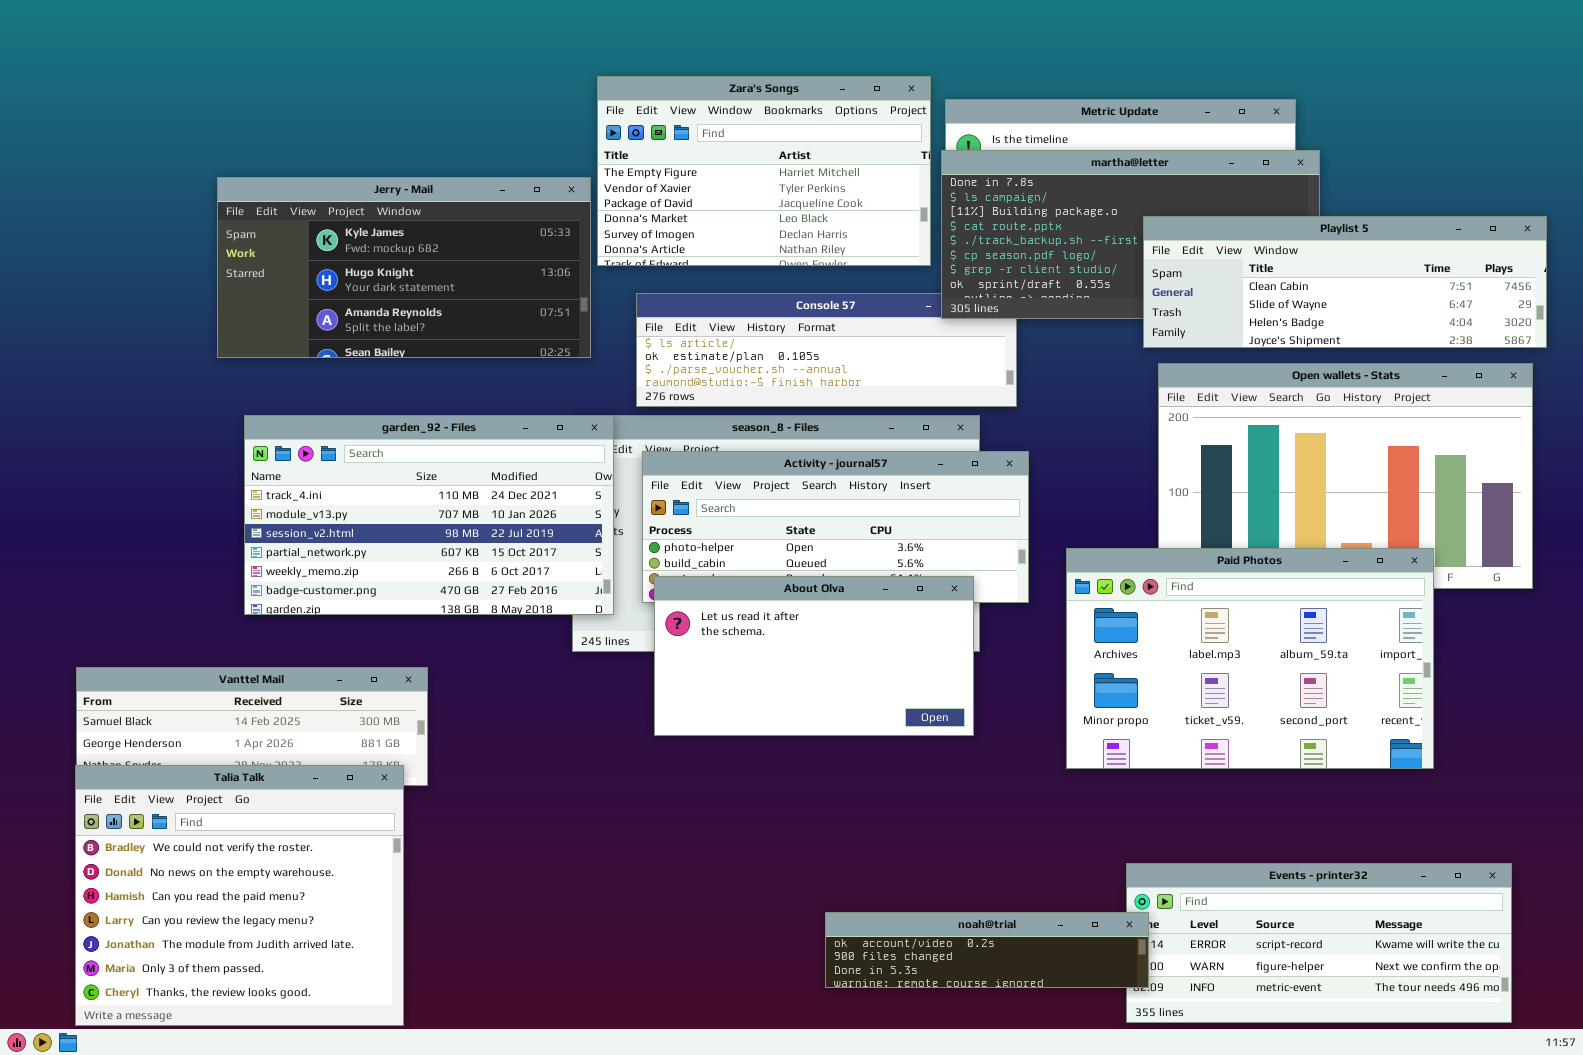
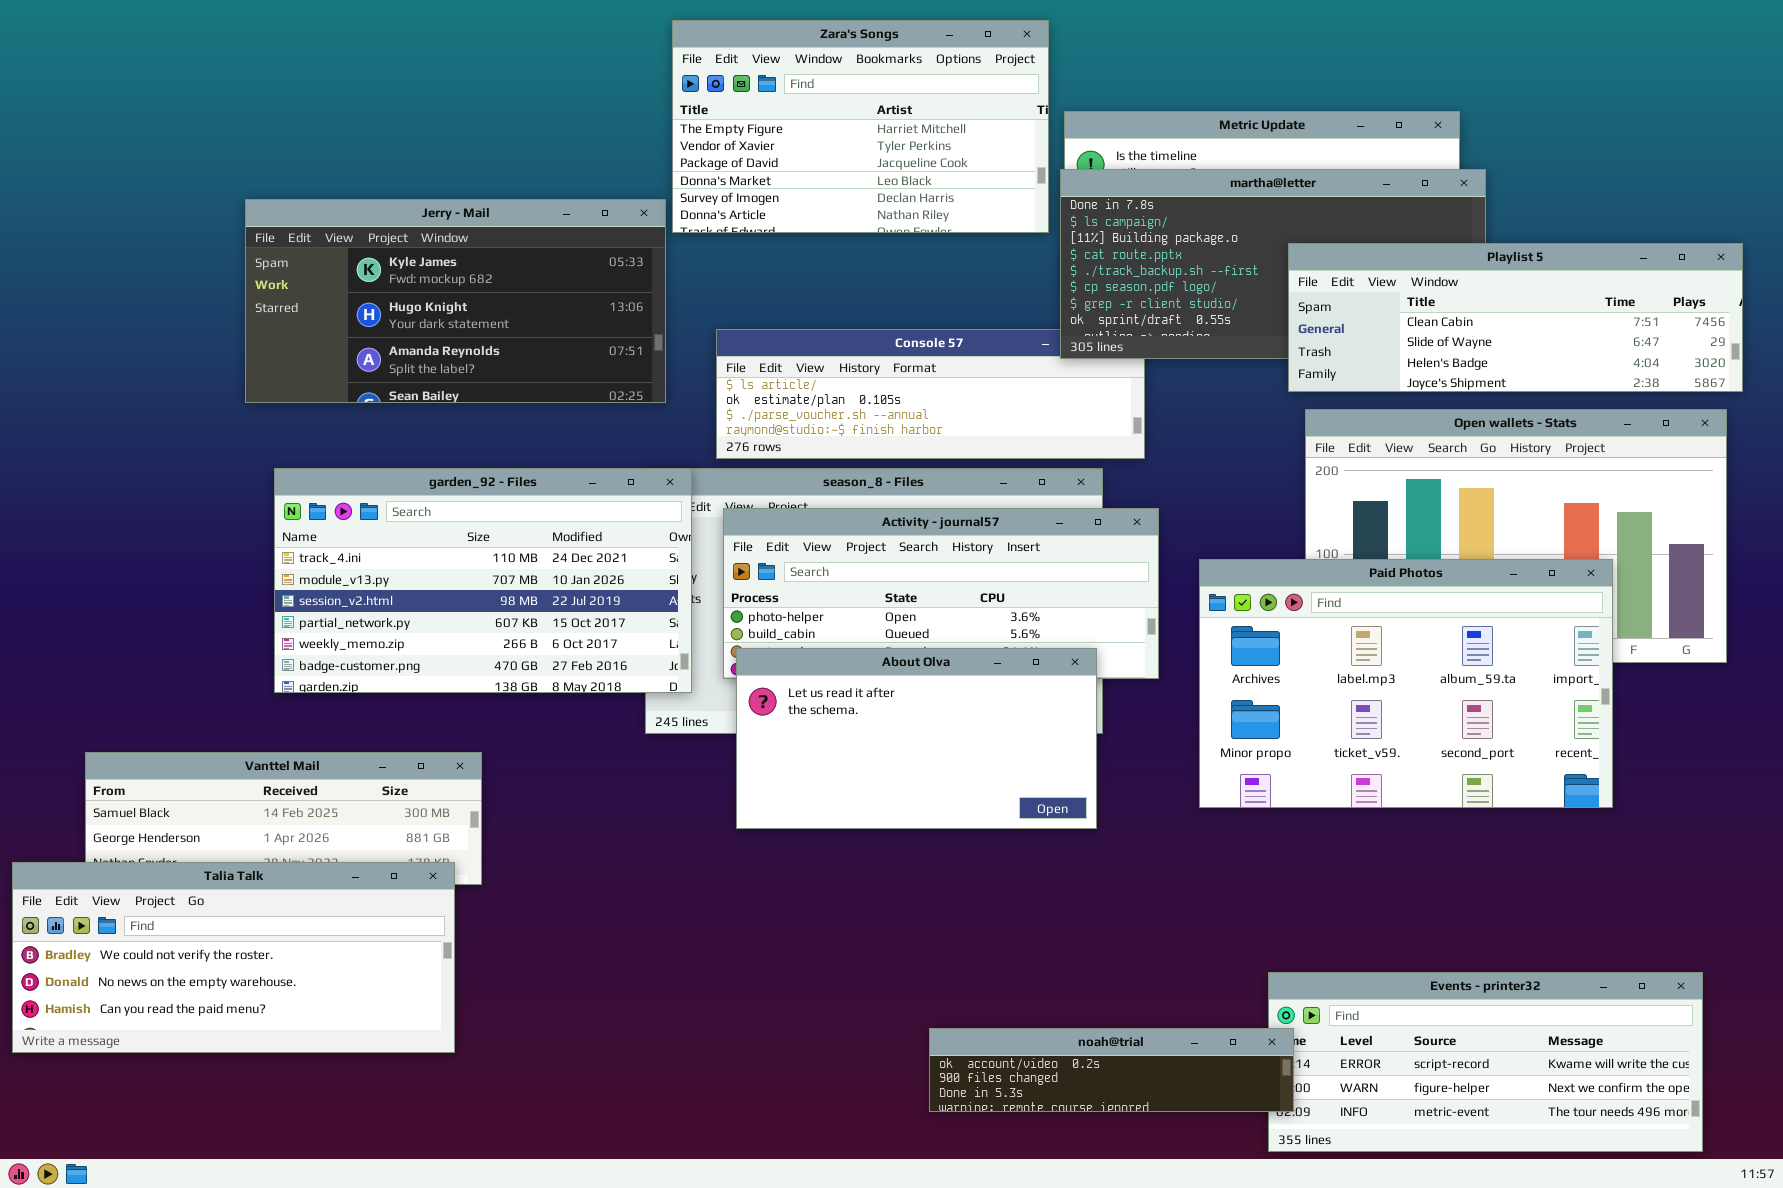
Zara's Songs: [597,76,931,266] -> [672,20,1049,233], moved
Paid Photos: [1066,548,1434,769] -> [1199,559,1613,808], moved
Talia Talk: [75,765,404,1026] -> [12,862,455,1053], resized

